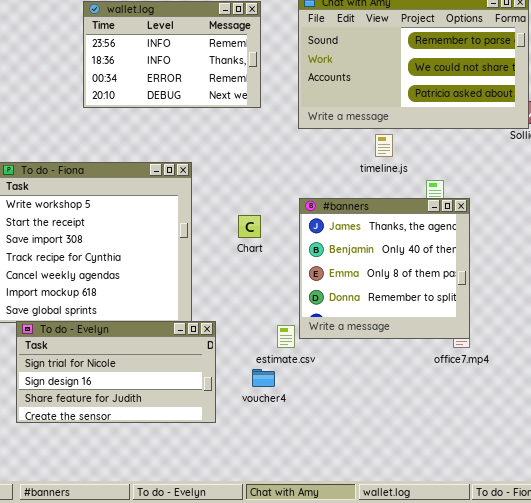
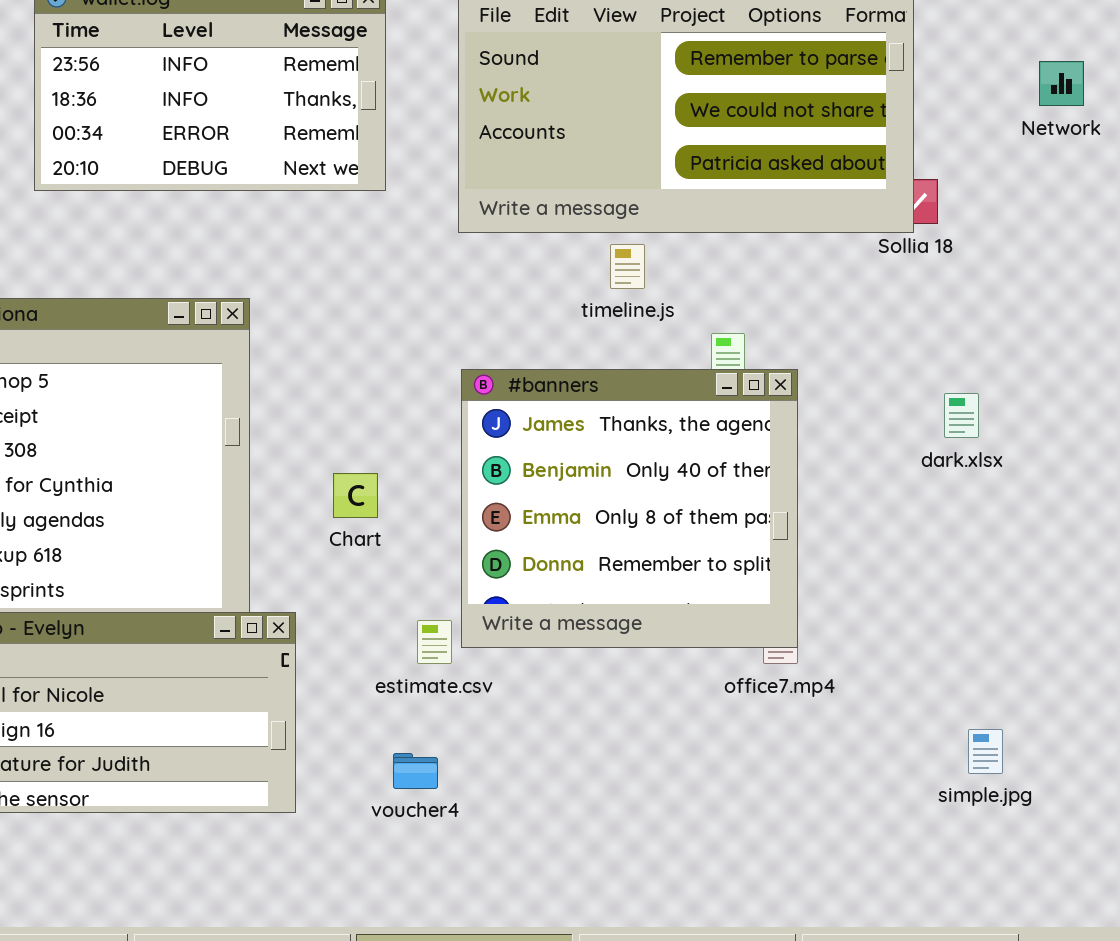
Chart: [238,215,261,238] -> [333,473,378,518], moved
voucher4: [252,369,275,387] -> [393,753,438,789], moved

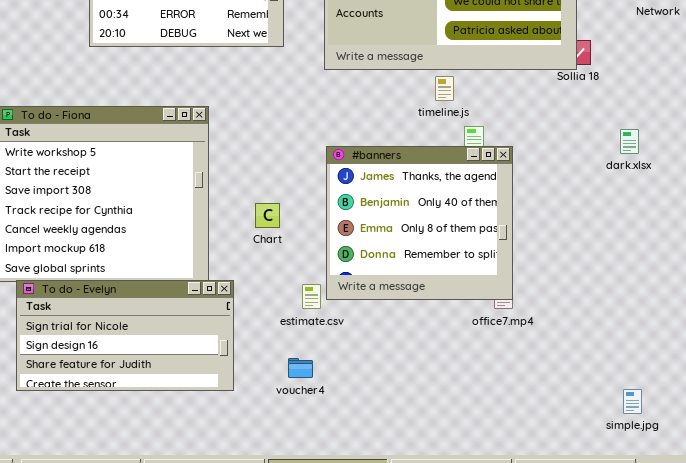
timeline.js: [610,244,645,289] -> [435,76,454,101], moved
dark.xlsx: [944,393,979,438] -> [620,129,639,154], moved
simple.jpg: [968,729,1003,774] -> [623,389,642,414], moved

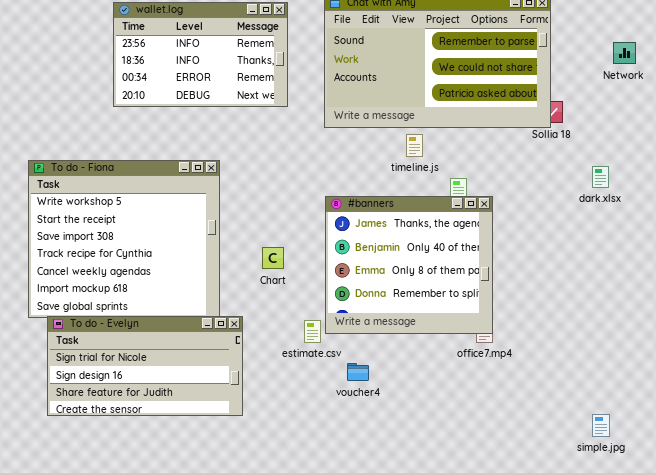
timeline.js: [435,76,454,101] -> [406,134,423,157], moved
dark.xlsx: [620,129,639,154] -> [592,166,609,188], moved
voucher4: [288,358,313,378] -> [347,363,369,381], moved

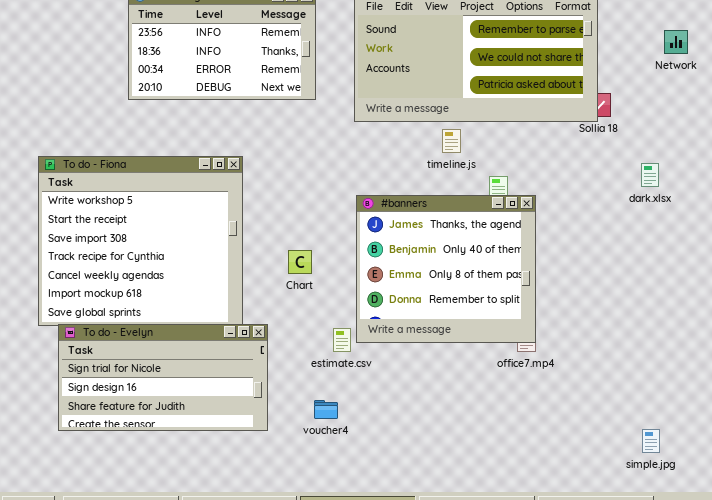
voucher4: [347,363,369,381] -> [314,400,338,419], moved

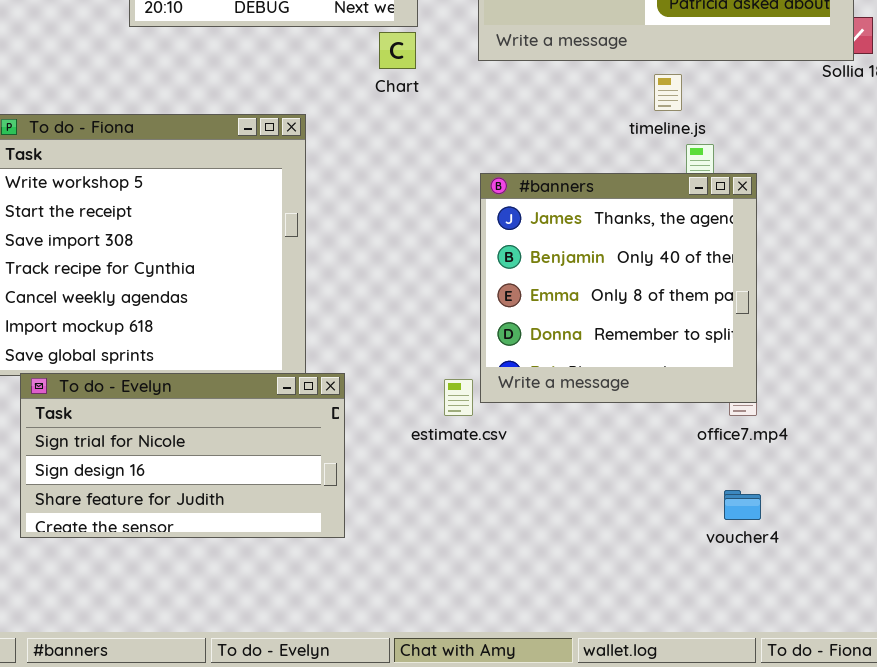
timeline.js: [442,129,461,153] -> [654,74,682,111], moved
Chart: [288,250,312,274] -> [379,32,416,69], moved
voucher4: [314,400,338,419] -> [724,490,761,520], moved

